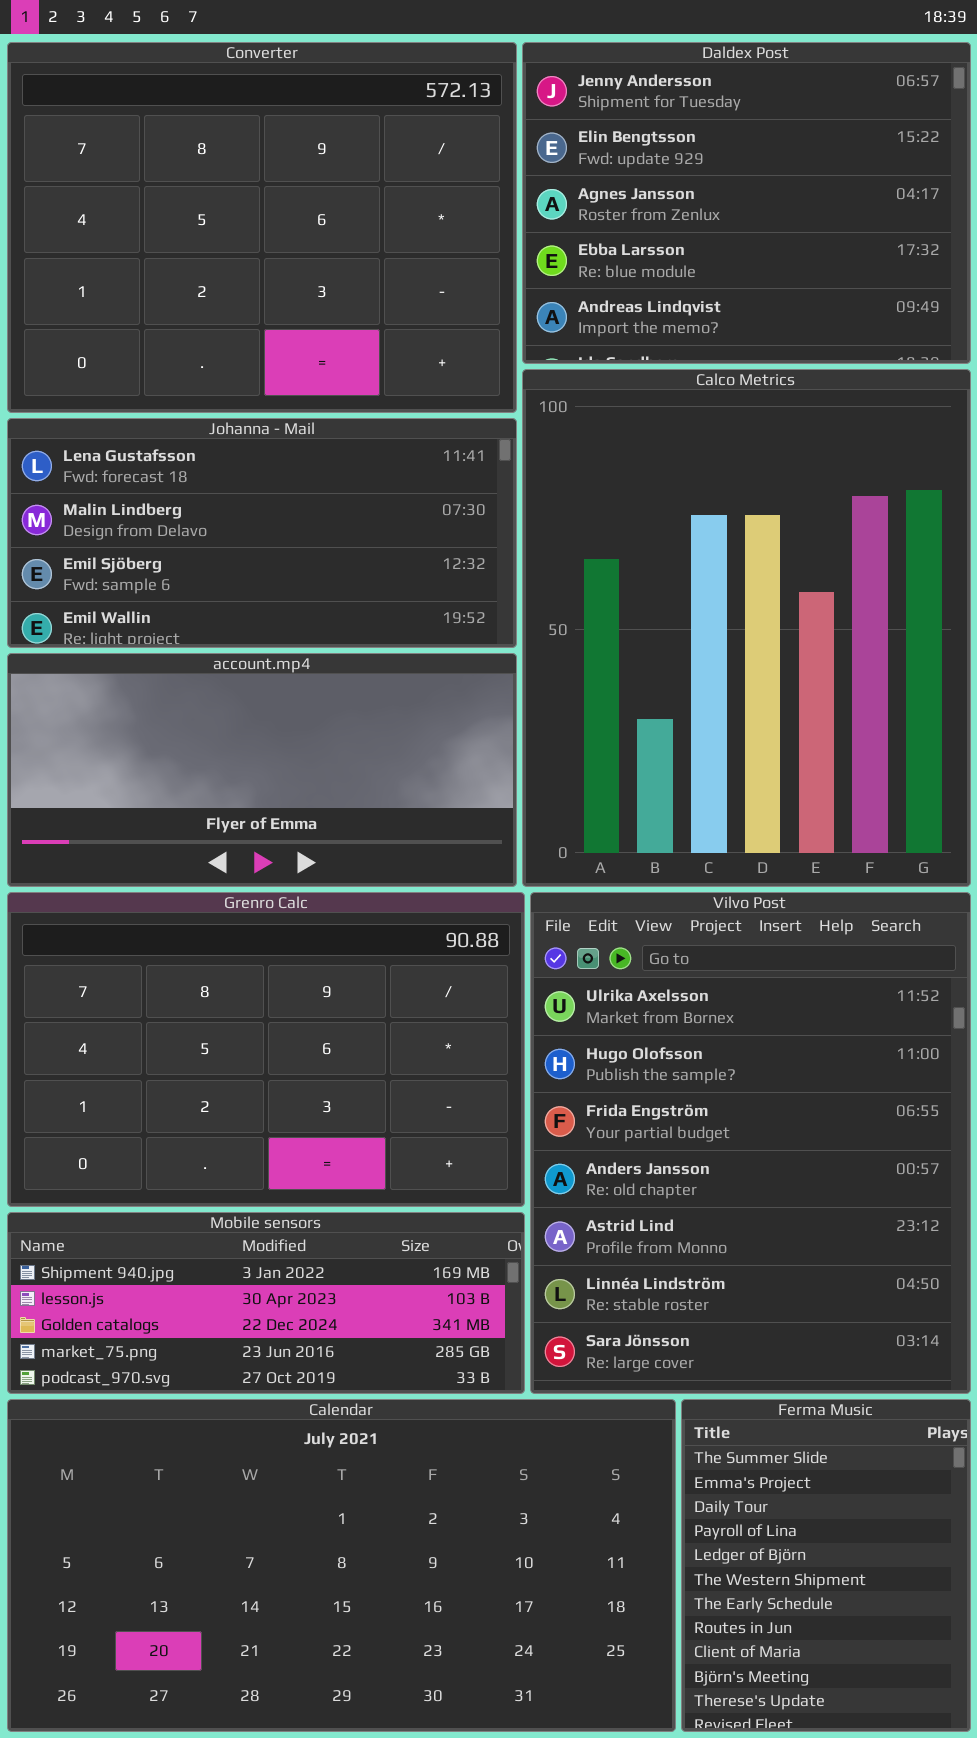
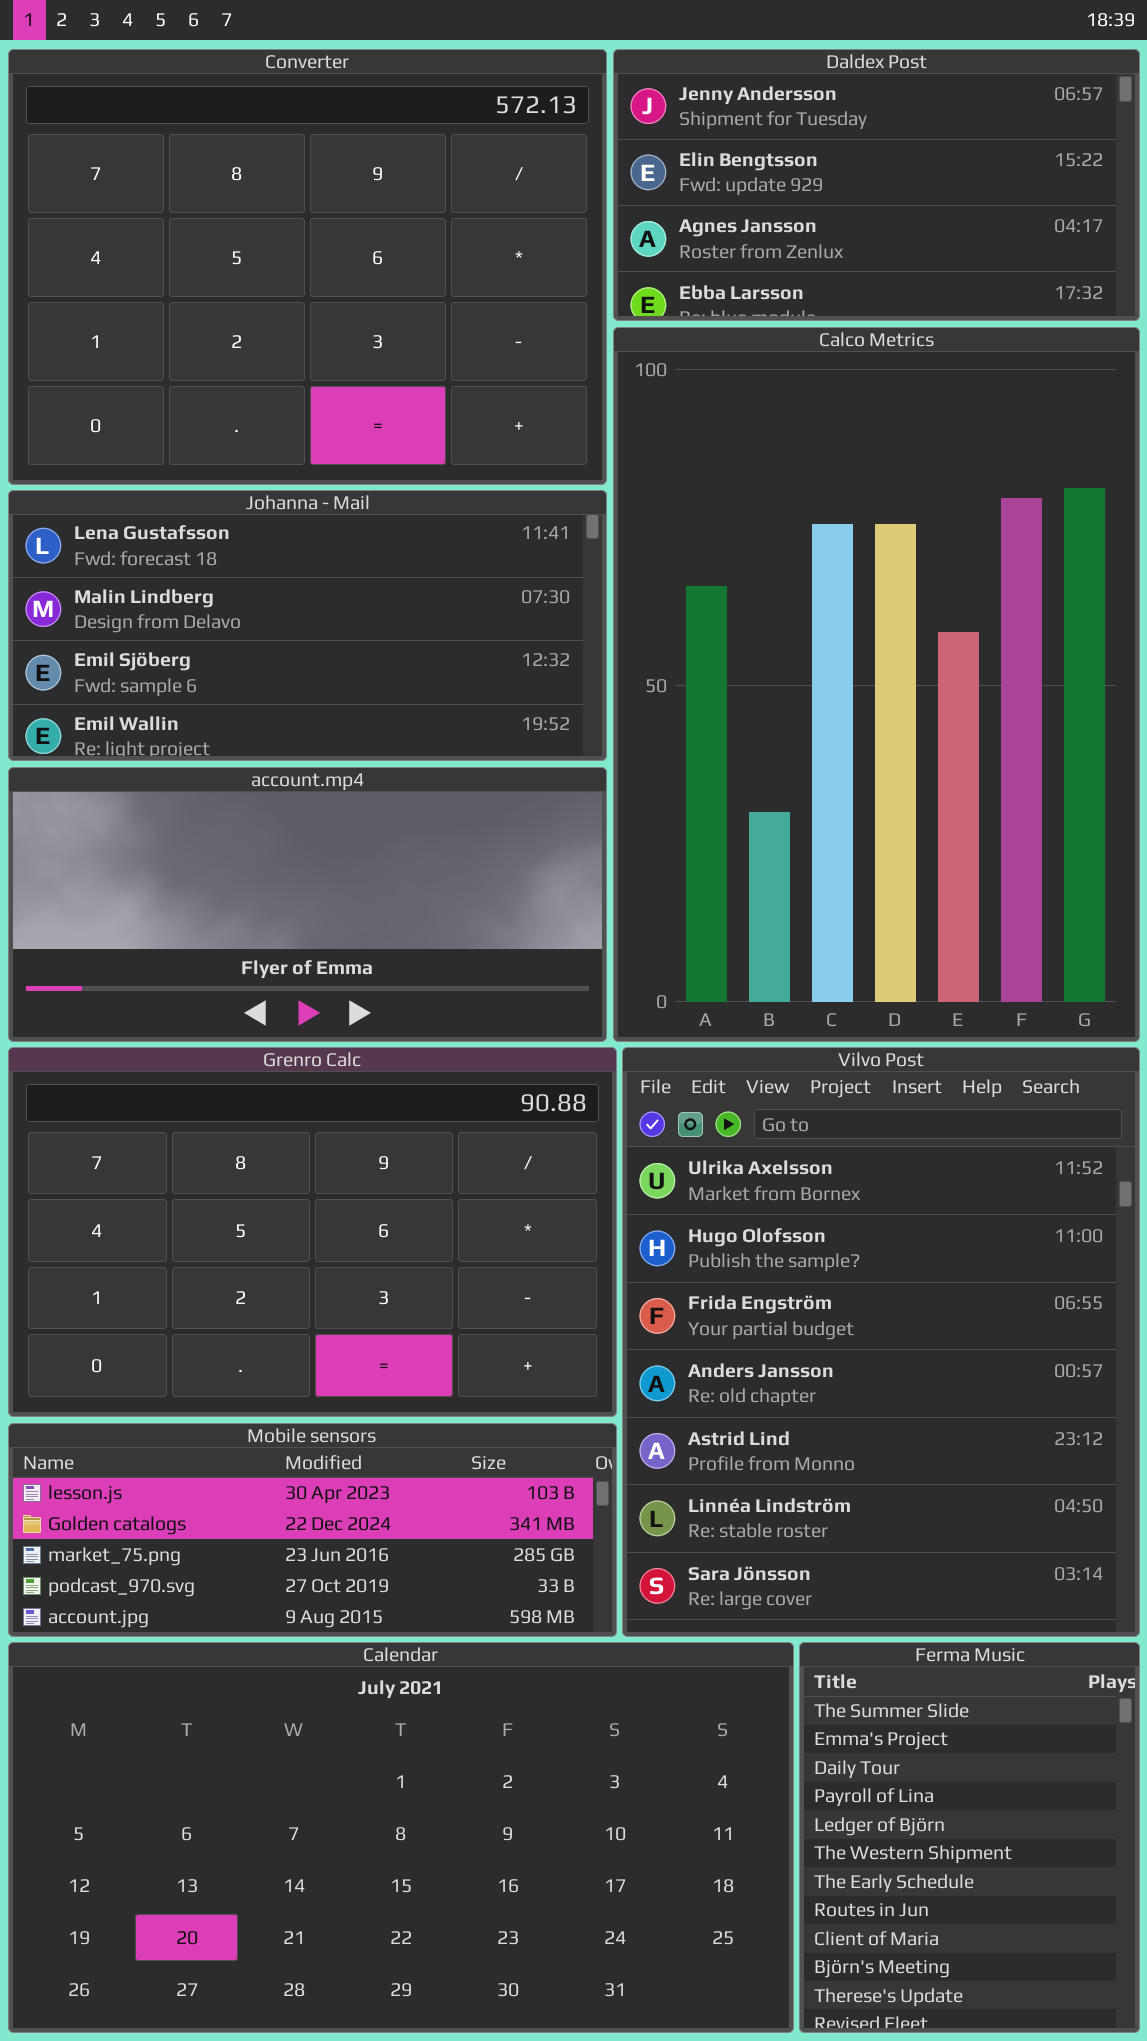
Daldex Post: [522,42,971,364] -> [613,49,1140,321], resized
Calco Metrics: [522,369,971,887] -> [613,327,1140,1042], resized
Mobile sensors: [7,1212,525,1394] -> [8,1423,617,1637], scrolled down 1 row

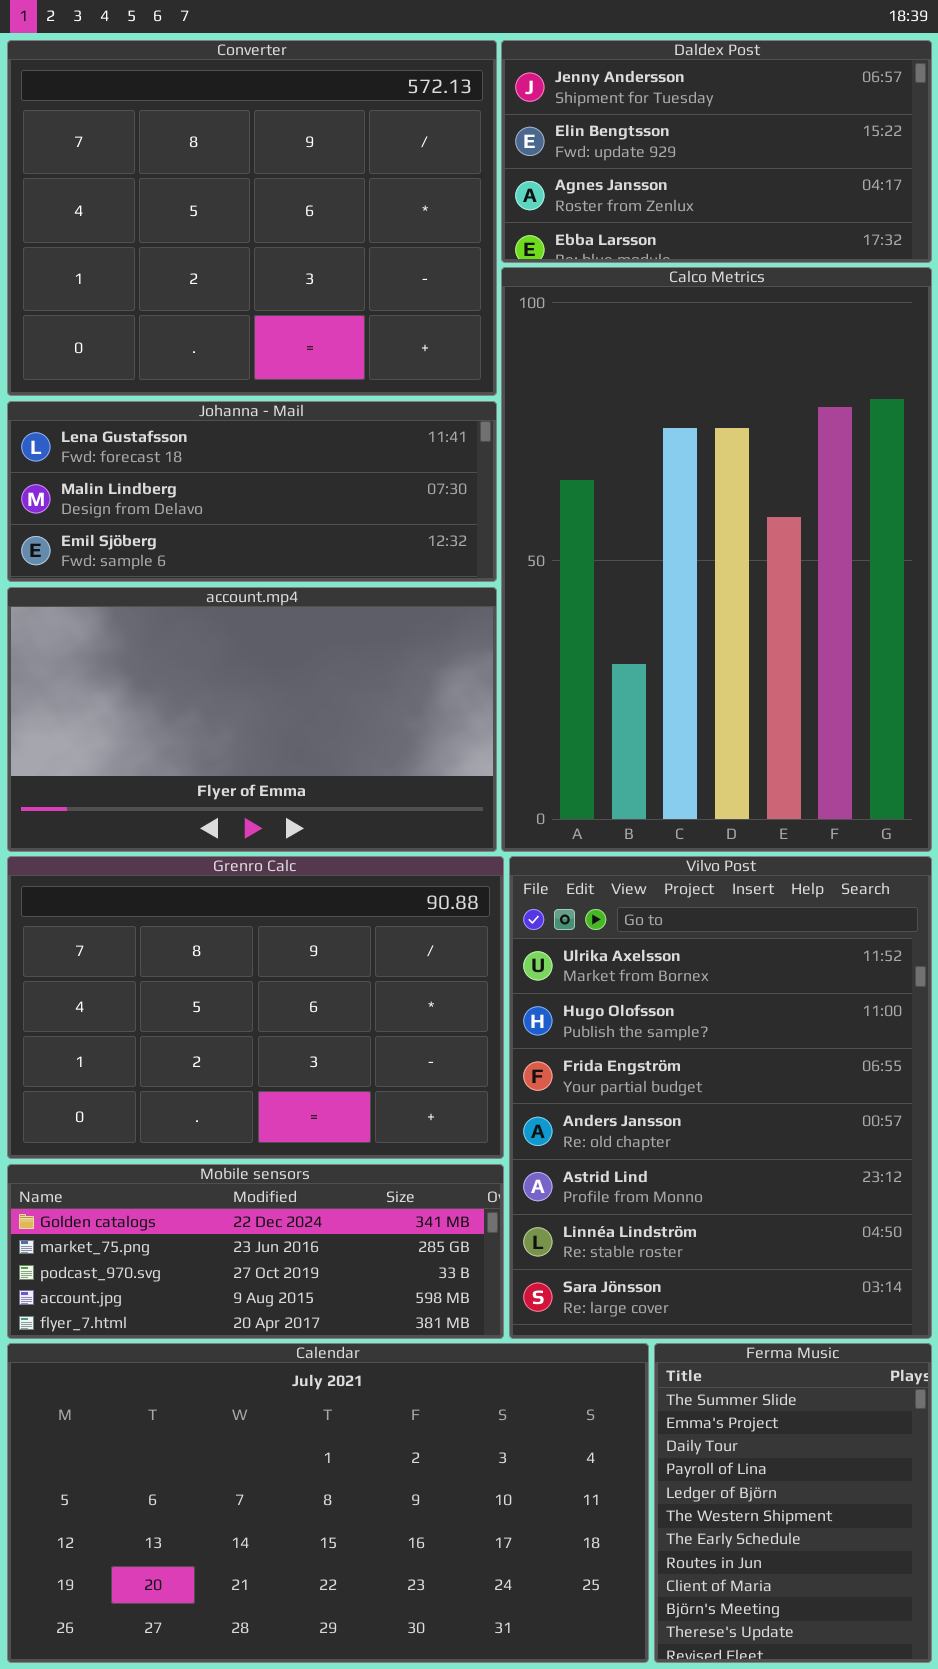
Johanna - Mail: [8,490,607,761] -> [7,401,497,582], resized
account.mp4: [8,767,607,1042] -> [7,587,497,852], resized
Mobile sensors: [8,1423,617,1637] -> [7,1164,504,1339], scrolled down 1 row

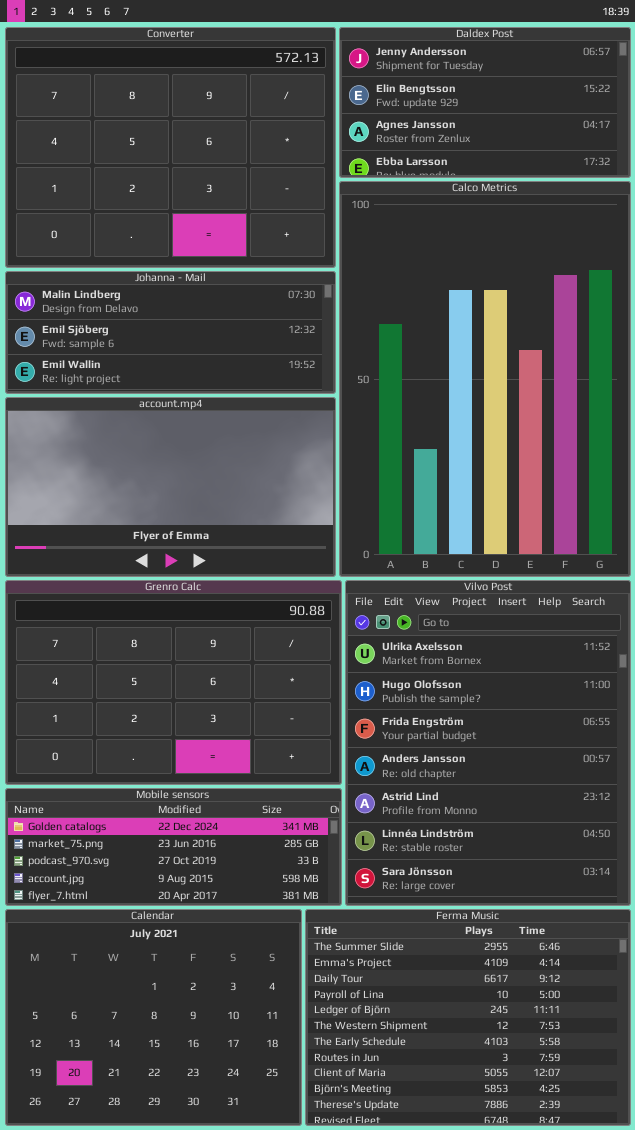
Johanna - Mail: [7,401,497,582] -> [5,271,336,394], scrolled down 1 row
Calendar: [7,1343,649,1663] -> [5,909,302,1126], resized
Ferma Music: [654,1343,932,1663] -> [305,909,631,1126], resized

